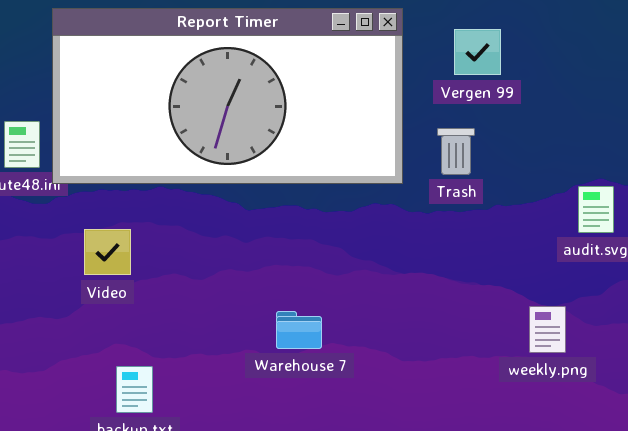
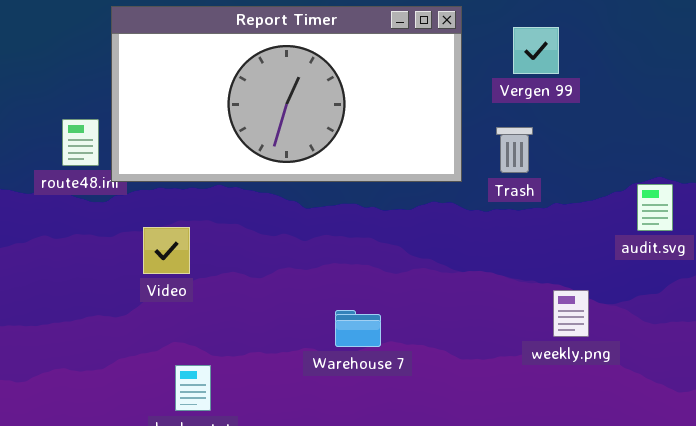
weekly.png: [529,306,566,353] -> [553,290,589,337], moved

